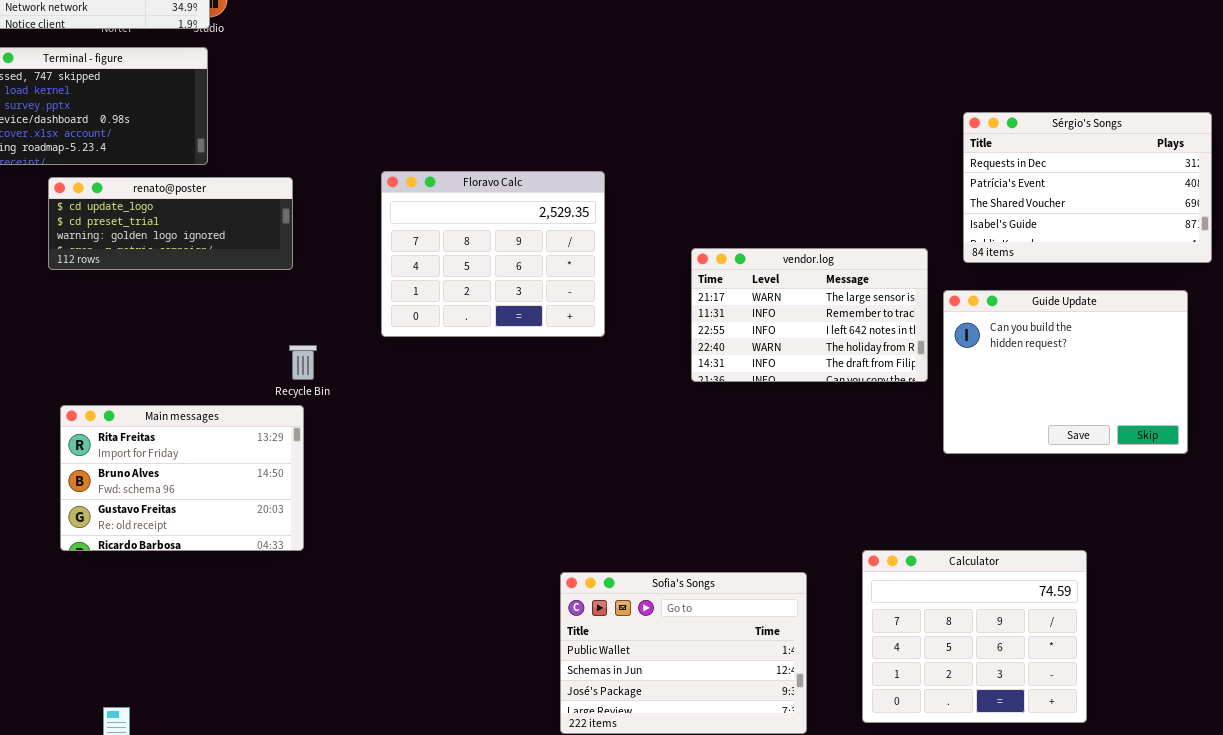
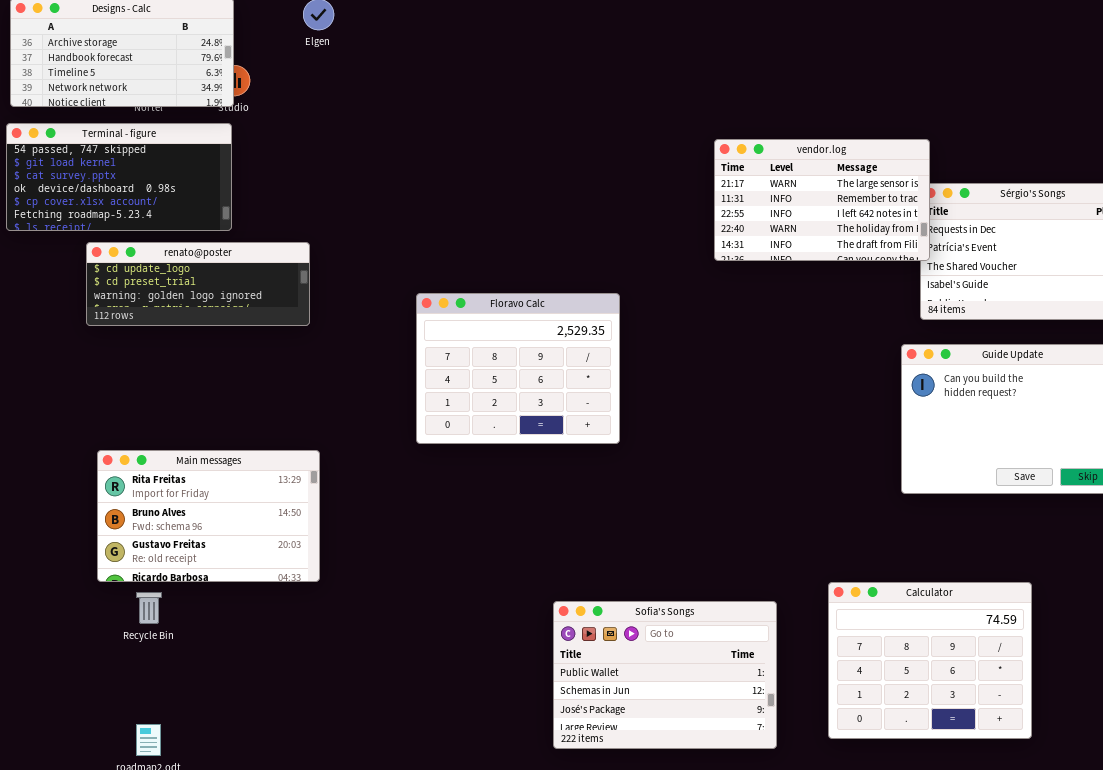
Floravo Calc: [381,171,605,337] -> [416,293,620,444], moved
vendor.log: [691,248,928,382] -> [714,139,930,261], moved
Recycle Bin: [289,345,317,380] -> [136,592,162,624], moved

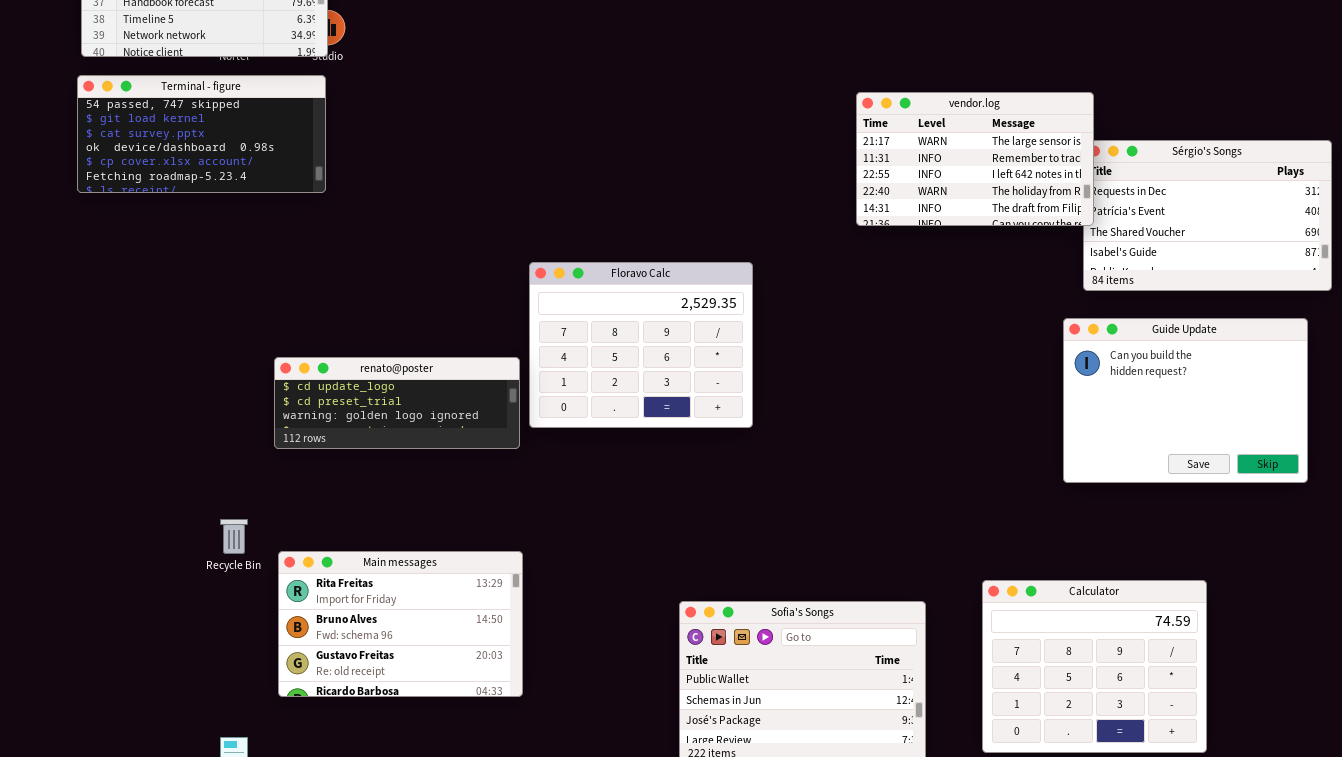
renato@poster: [86,242,310,326] -> [274,357,520,449], moved
Main messages: [97,450,320,582] -> [278,551,523,697], moved
Recycle Bin: [136,592,162,624] -> [220,519,248,554], moved

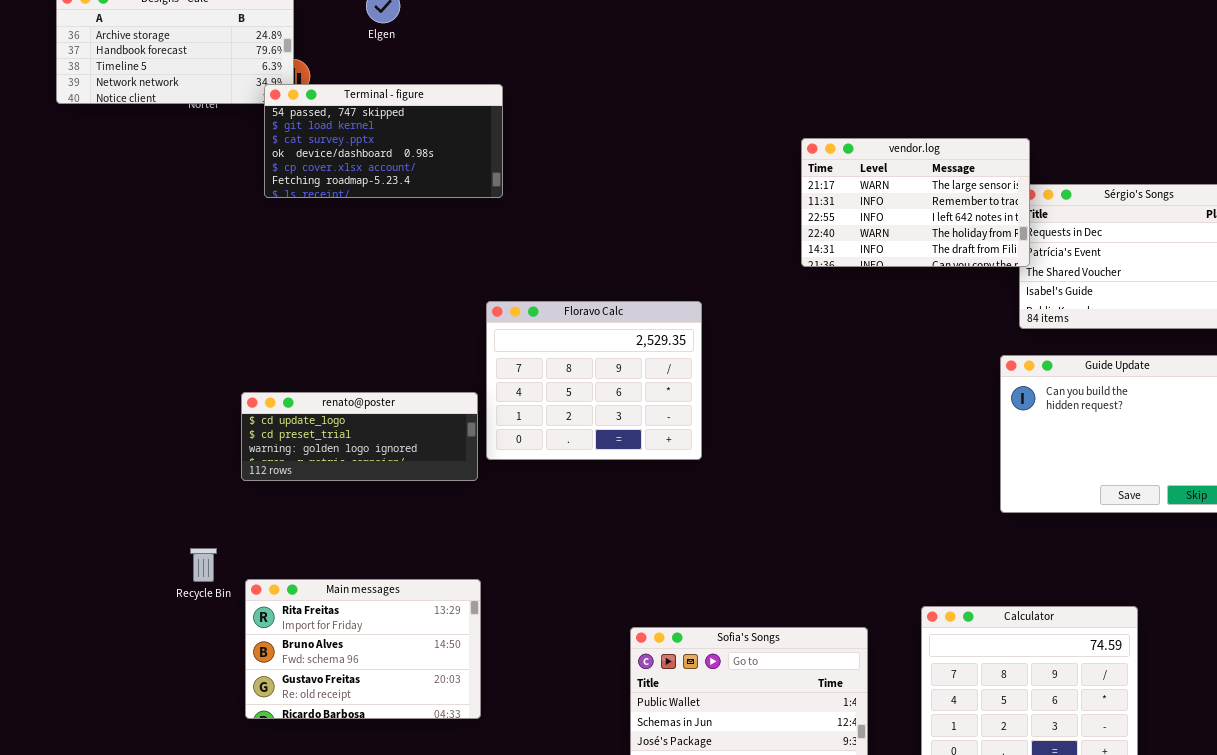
Terminal - figure: [77,75,326,193] -> [264,84,503,198], moved

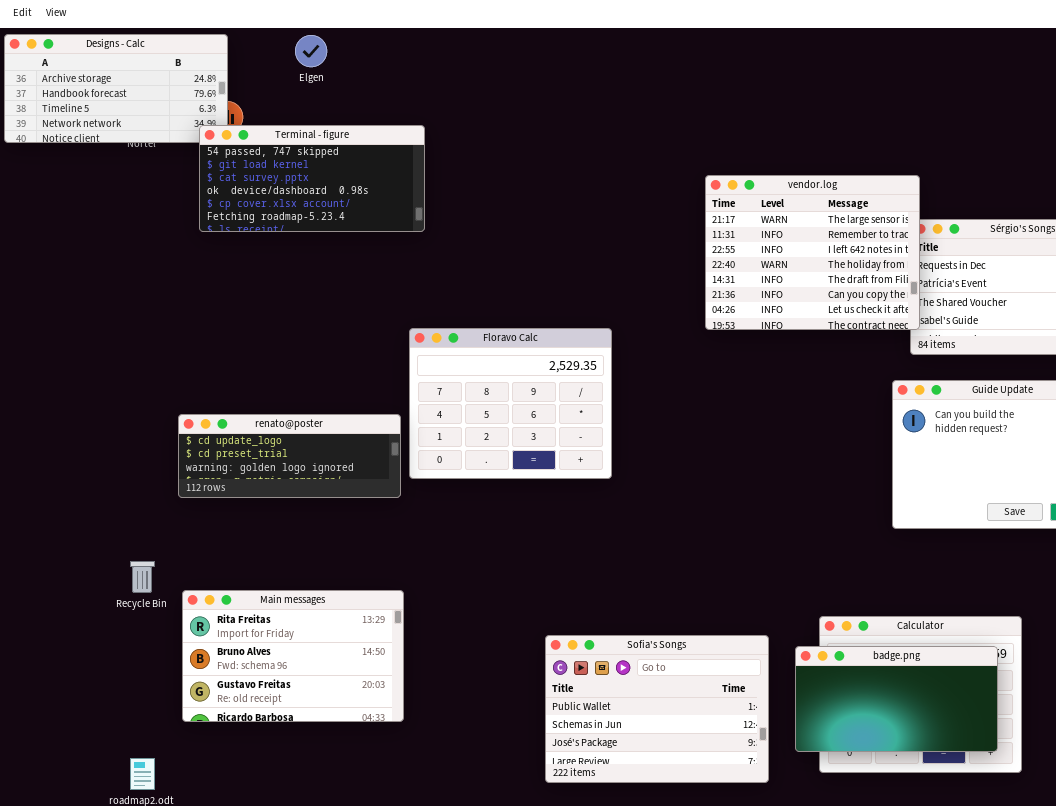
vendor.log: [801,138,1030,267] -> [705,175,920,330], resized
badge.png: none -> [795,646,998,752], opened

